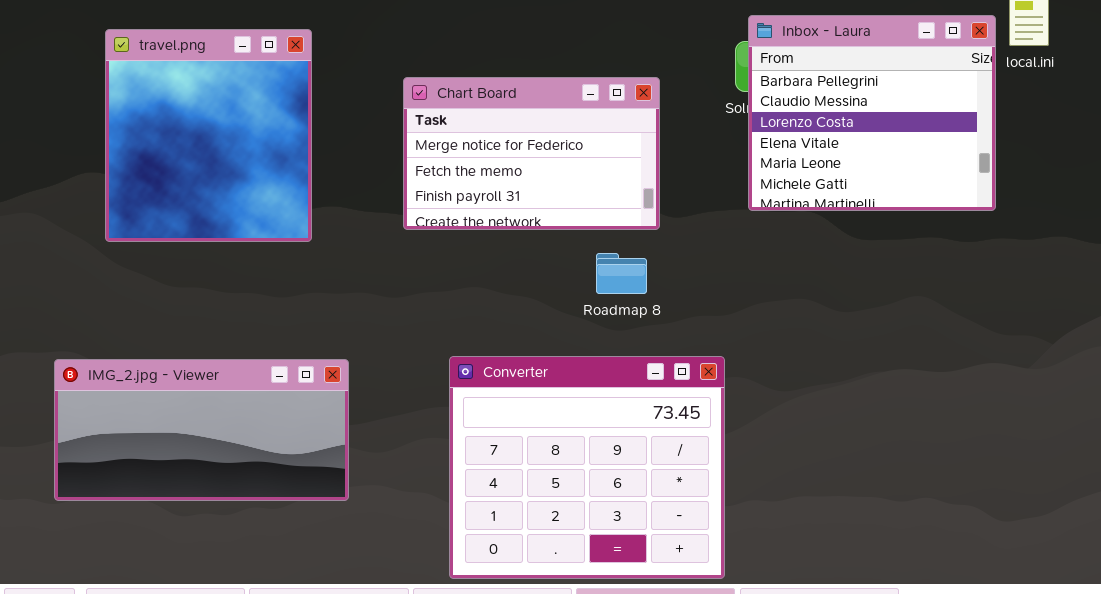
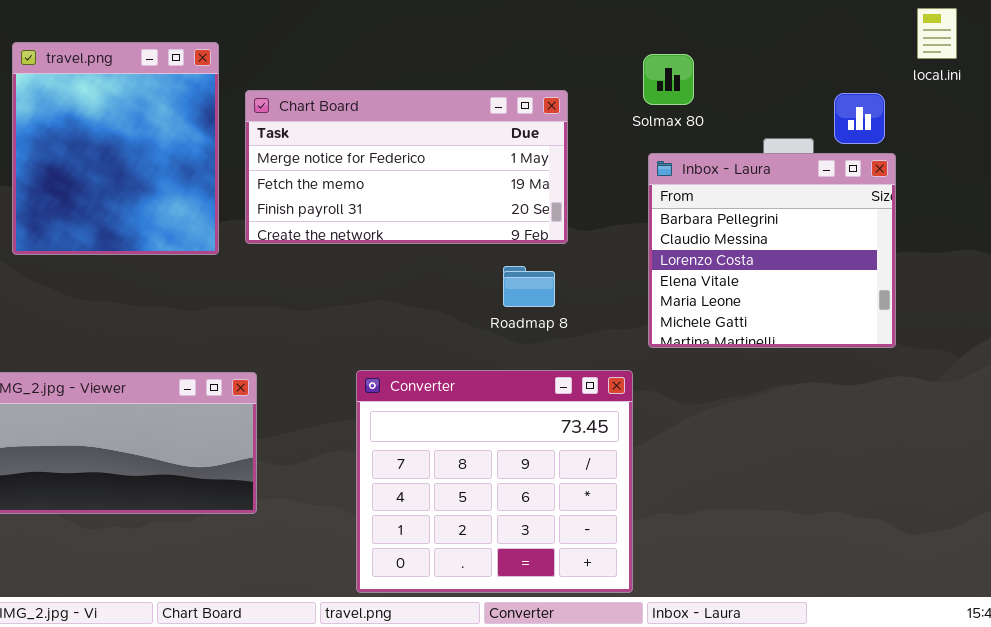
Inbox - Laura: [748,15,996,211] -> [648,153,896,348], moved
Chart Board: [403,77,660,230] -> [245,90,568,244], resized

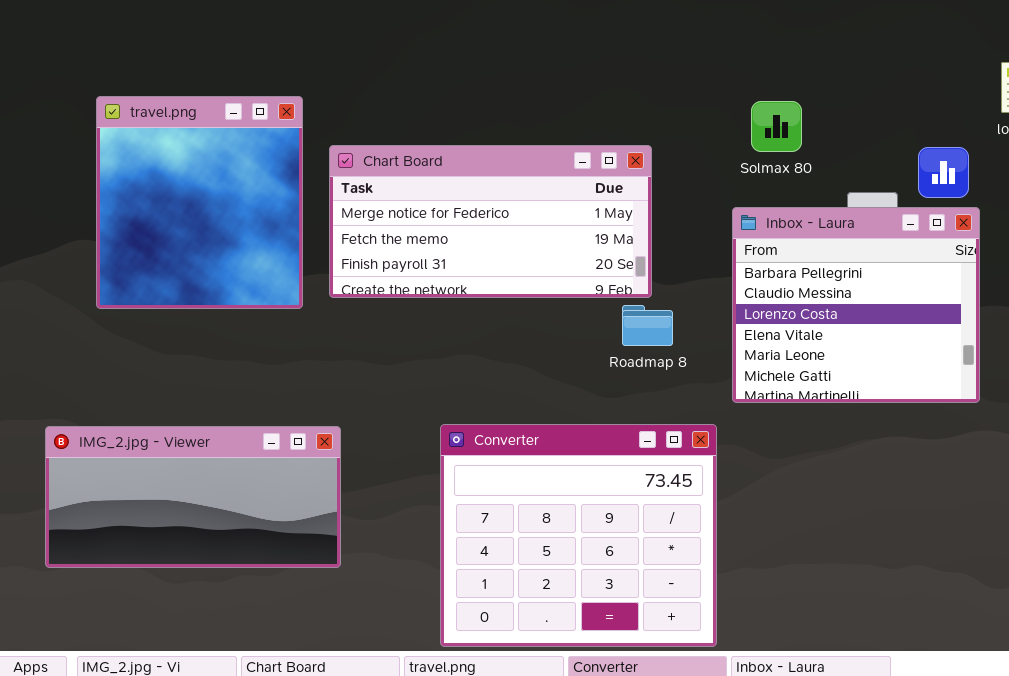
Solmax 80: [643,54,694,105] -> [751,101,802,152], moved
Roadmap 8: [503,266,555,307] -> [622,305,673,346], moved

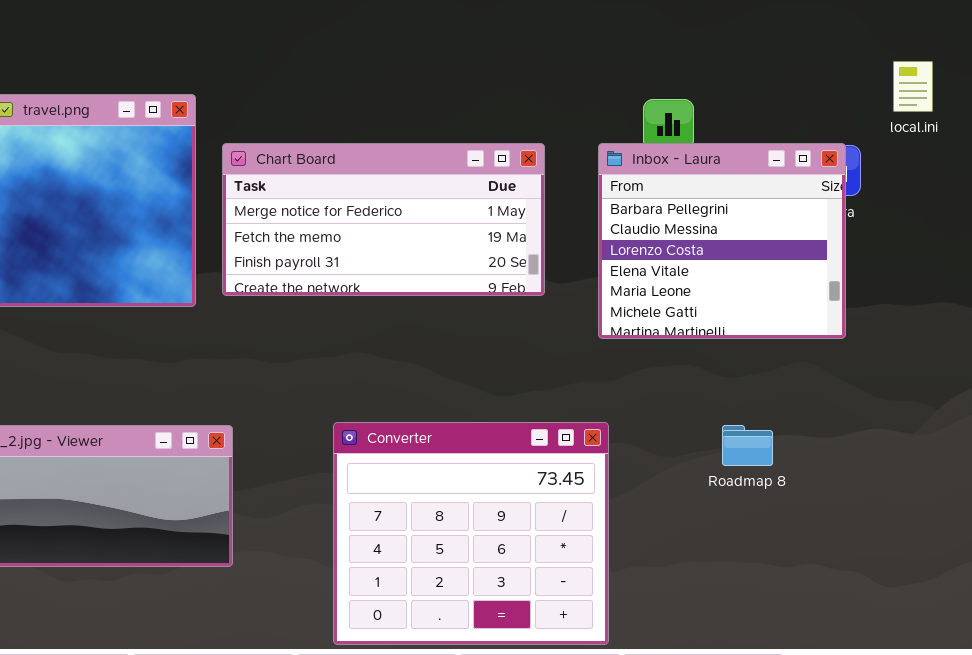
Inbox - Laura: [732,207,980,403] -> [598,143,846,339], moved
Roadmap 8: [622,305,673,346] -> [722,425,773,466], moved

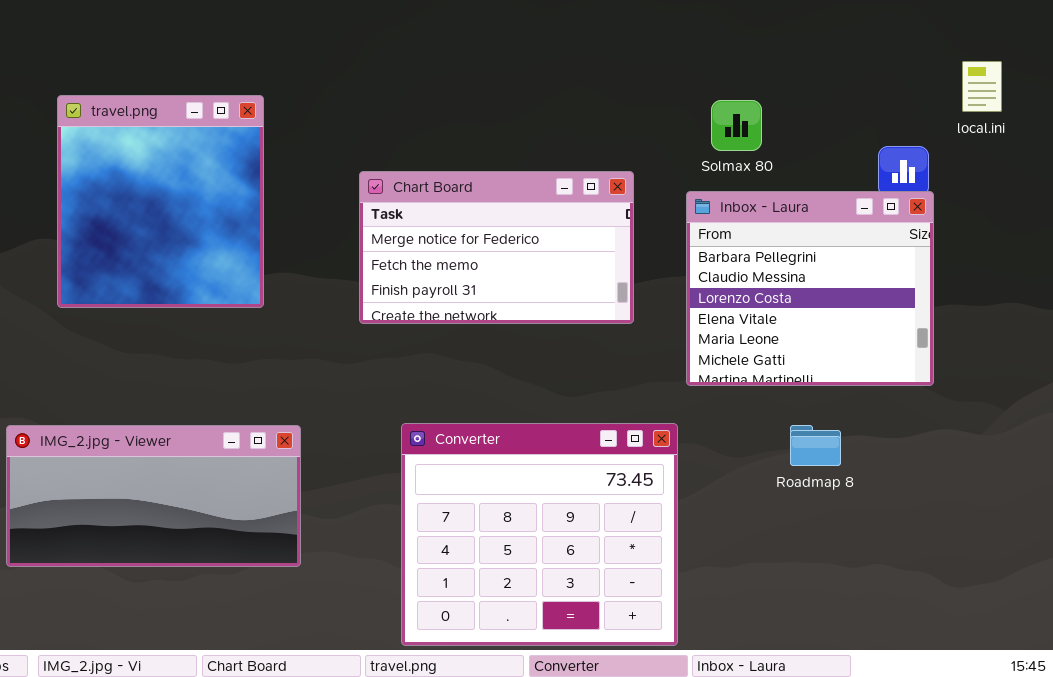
Chart Board: [222,143,545,296] -> [359,171,634,324], moved, resized
Inbox - Laura: [598,143,846,339] -> [686,191,934,386], moved

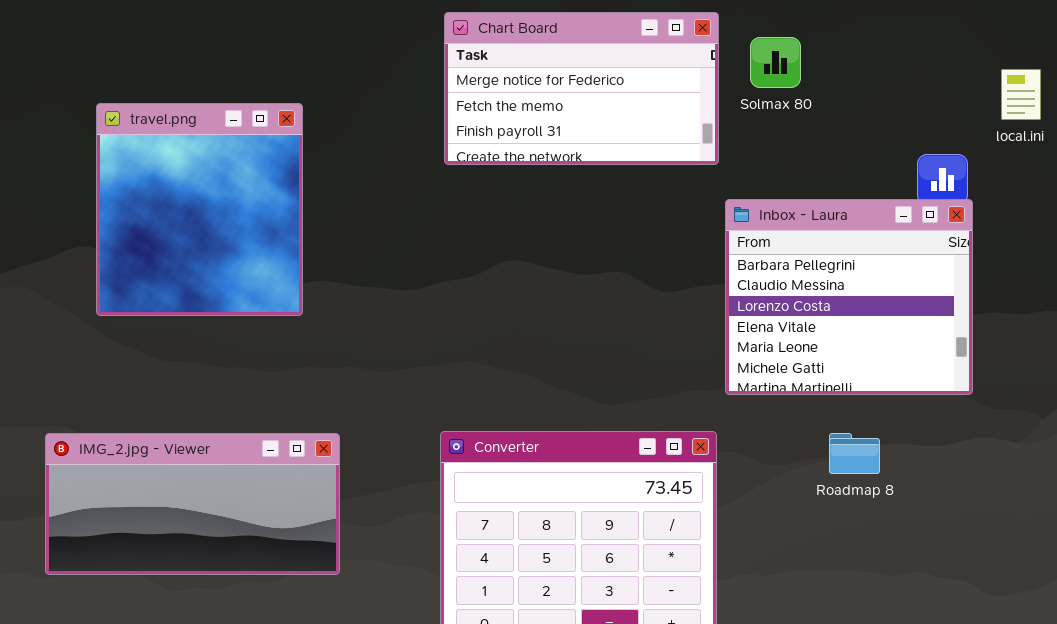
Solmax 80: [711,100,762,151] -> [750,37,801,88], moved
Chart Board: [359,171,634,324] -> [444,12,719,165], moved

